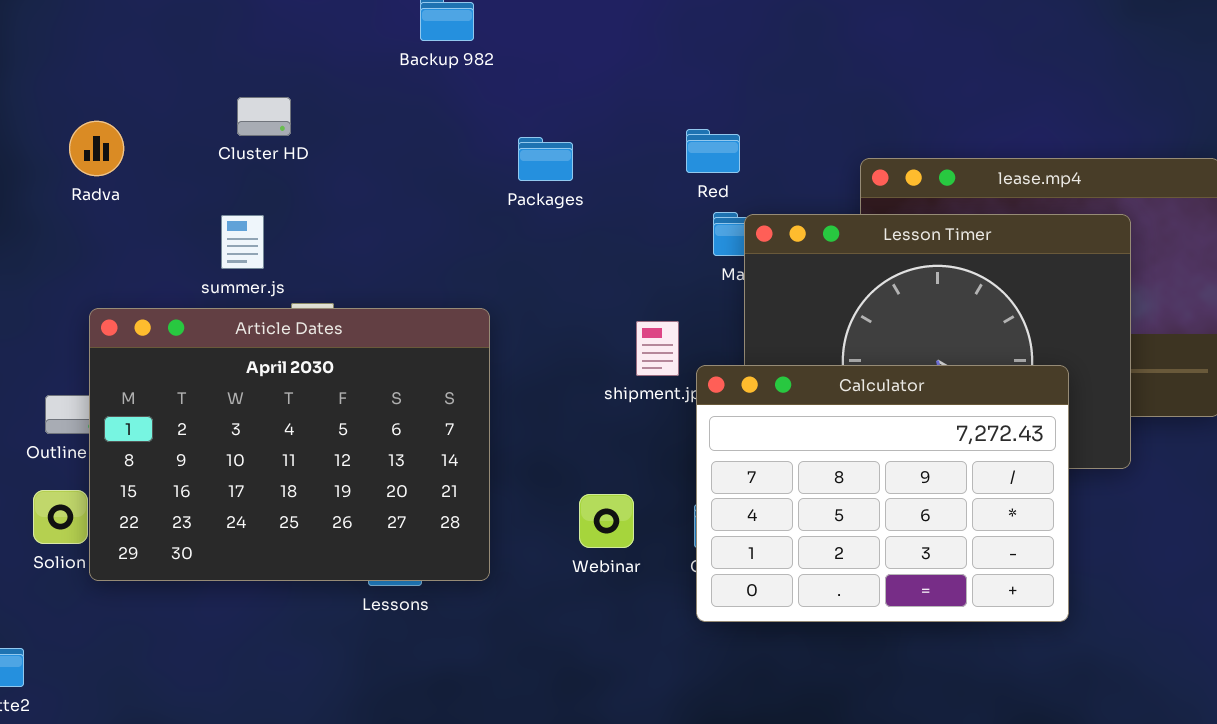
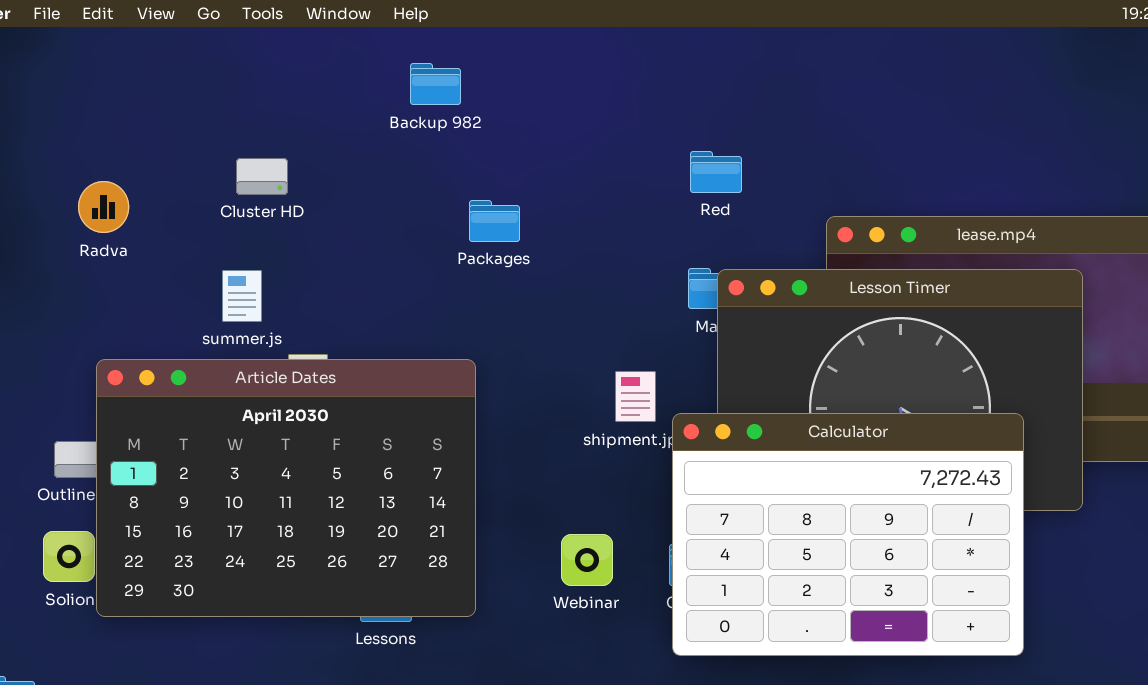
Red: [686,129,740,173] -> [690,151,742,193], moved
Packages: [518,137,573,181] -> [469,200,520,242], moved

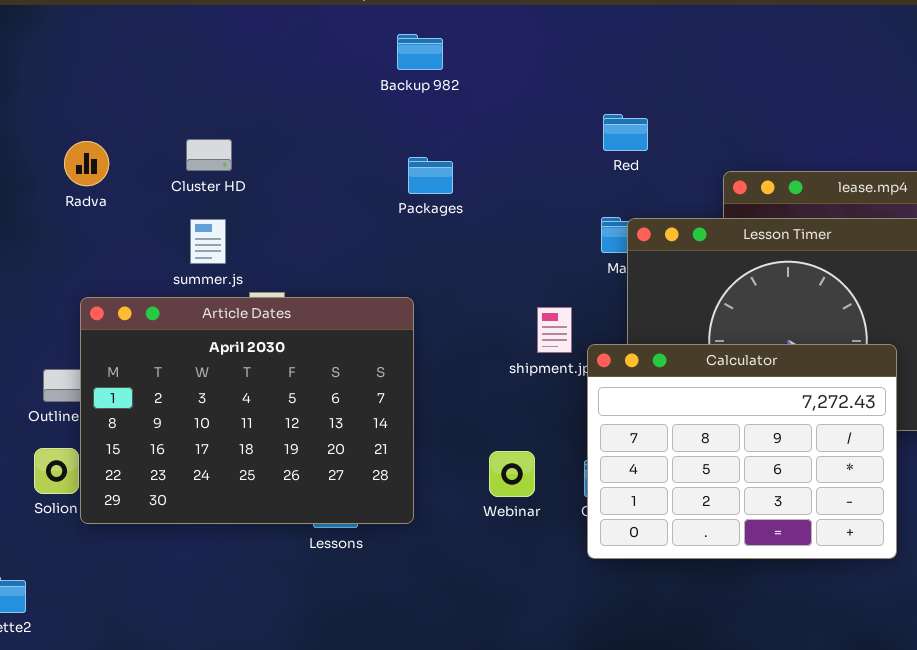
Backup 982: [410,63,461,105] -> [397,34,443,70], moved
Cluster HD: [236,158,288,195] -> [186,139,232,171], moved

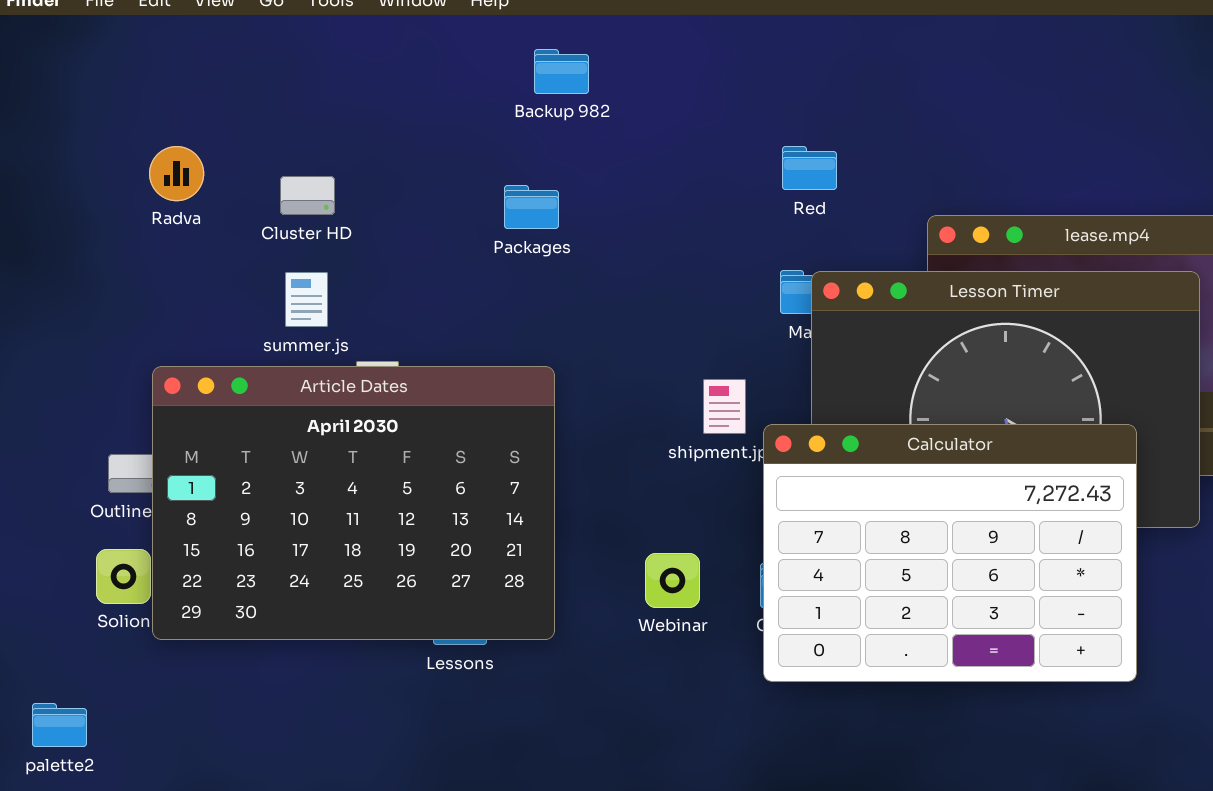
Radva: [64,141,109,186] -> [149,146,204,201], moved
Packages: [408,157,453,194] -> [504,185,559,229], moved

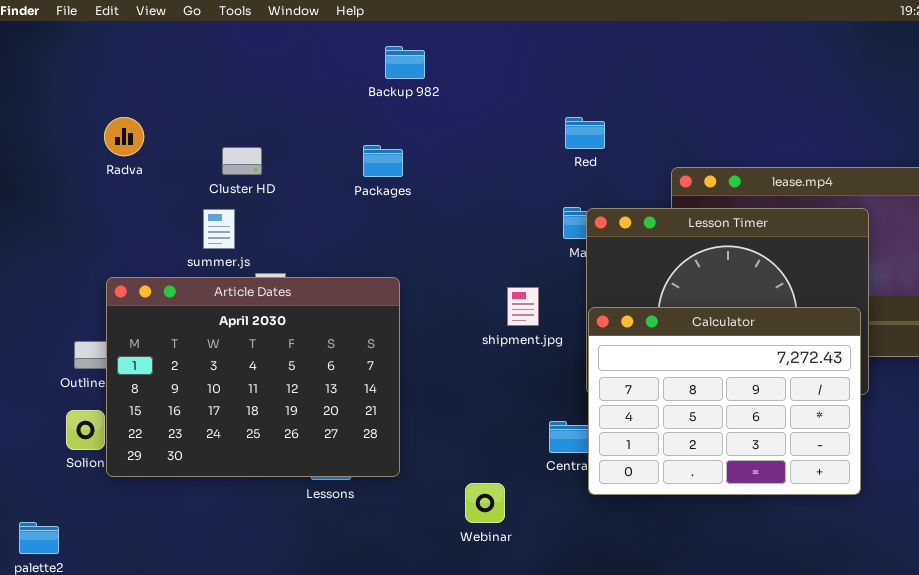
Cluster HD: [280,176,335,215] -> [222,147,262,175], moved
Calculator: [763,424,1137,682] -> [588,307,861,495], moved
Webinar: [645,553,700,608] -> [465,483,505,523], moved

